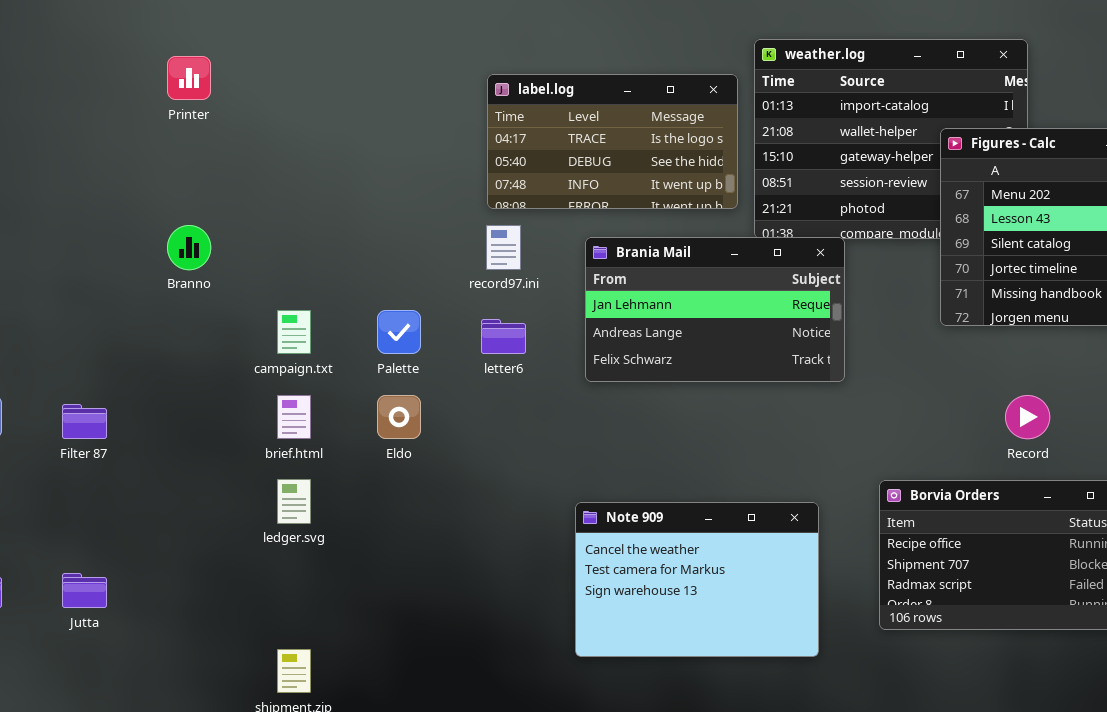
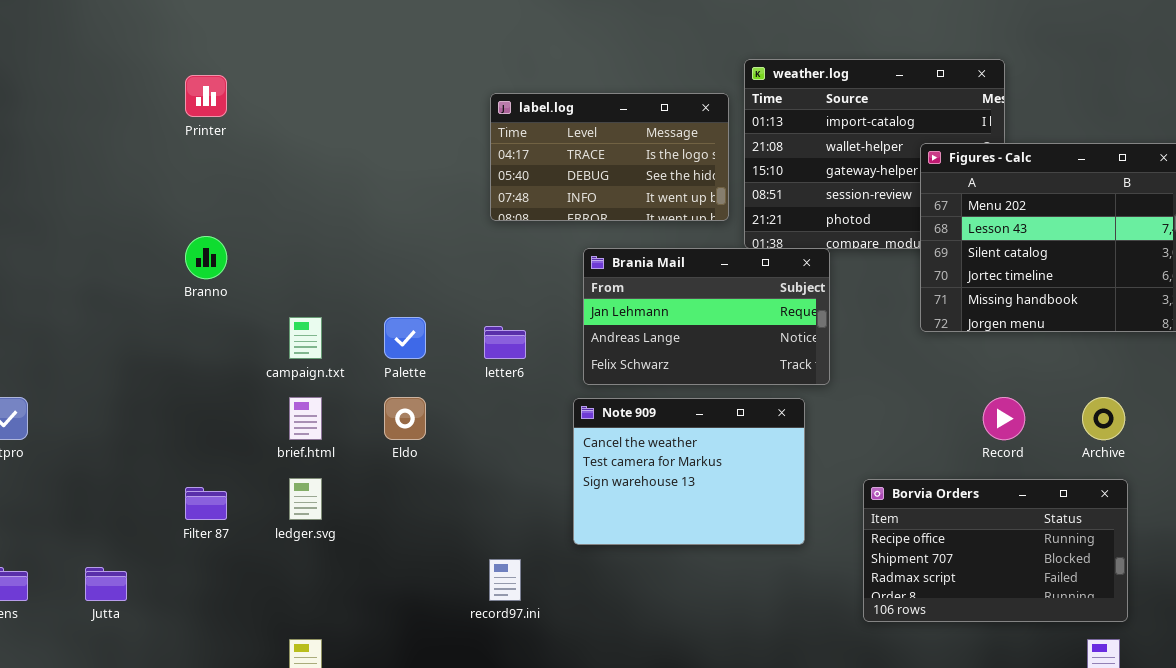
record97.ini: [486,225,521,270] -> [489,559,521,601], moved
Filter 87: [62,404,107,439] -> [185,487,227,520], moved
Note 909: [575,502,819,657] -> [573,398,805,545], moved

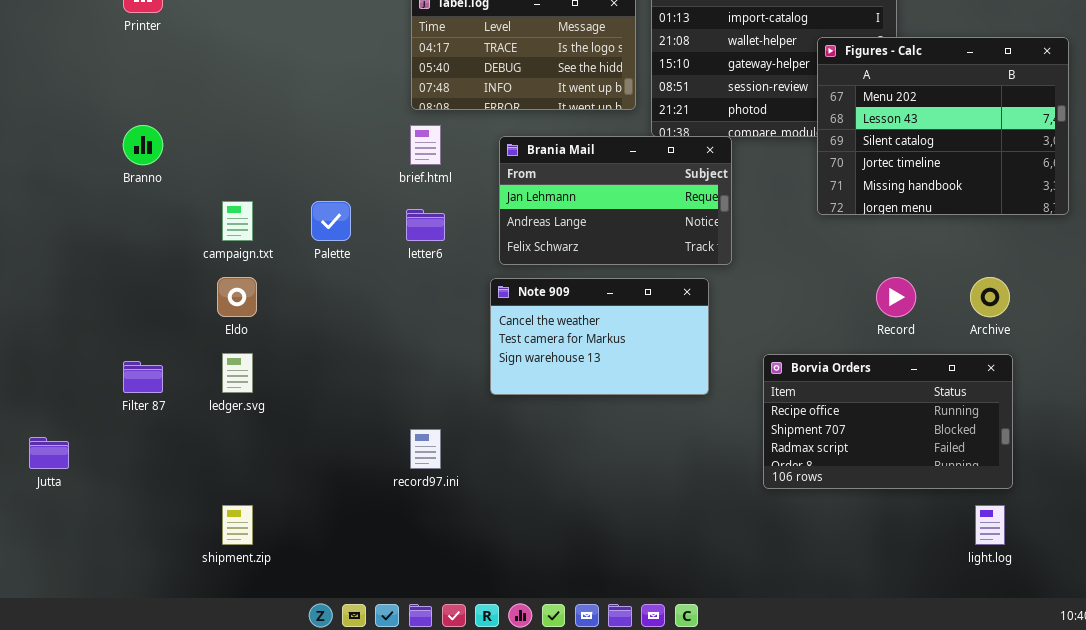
brief.html: [289,397,322,440] -> [410,125,441,165], moved
Eldo: [384,397,426,440] -> [217,277,257,317], moved
Note 909: [573,398,805,545] -> [490,278,709,395], resized

